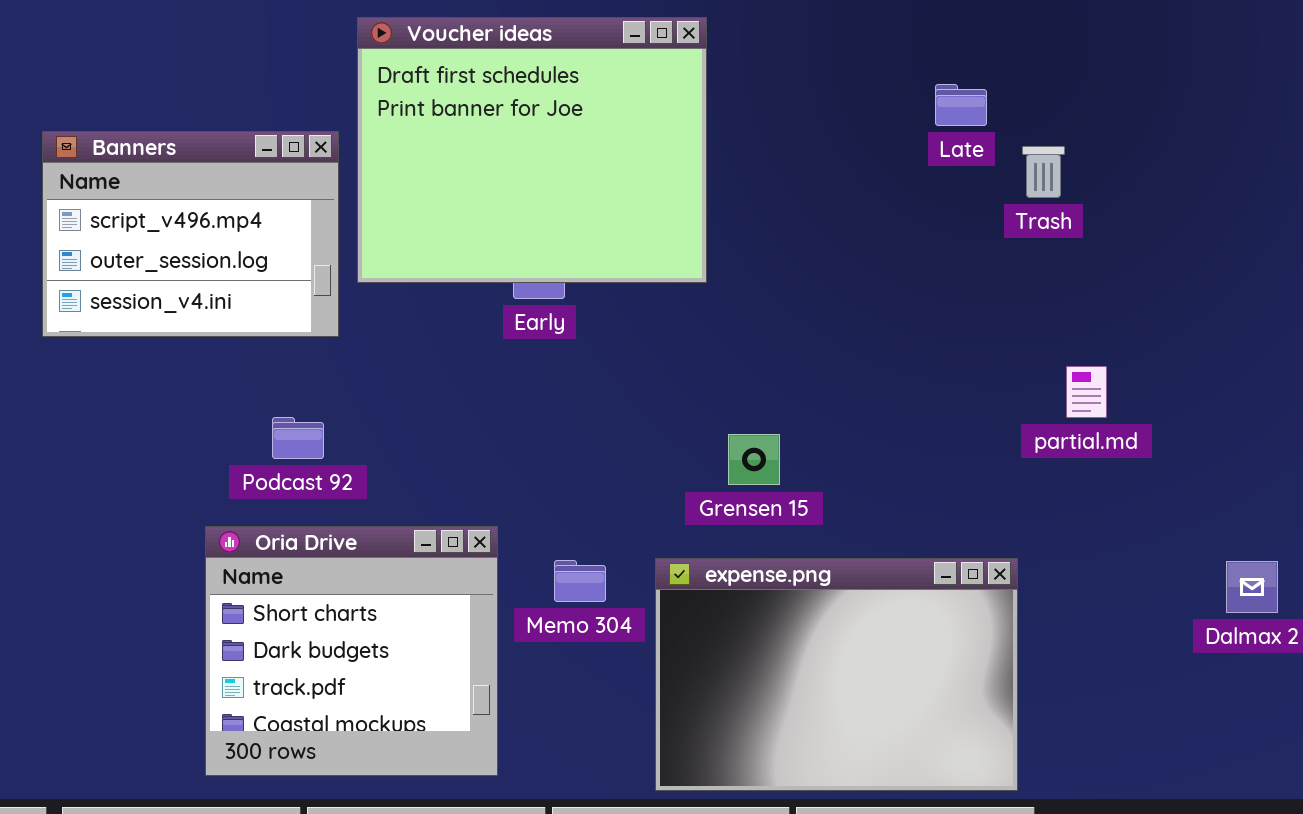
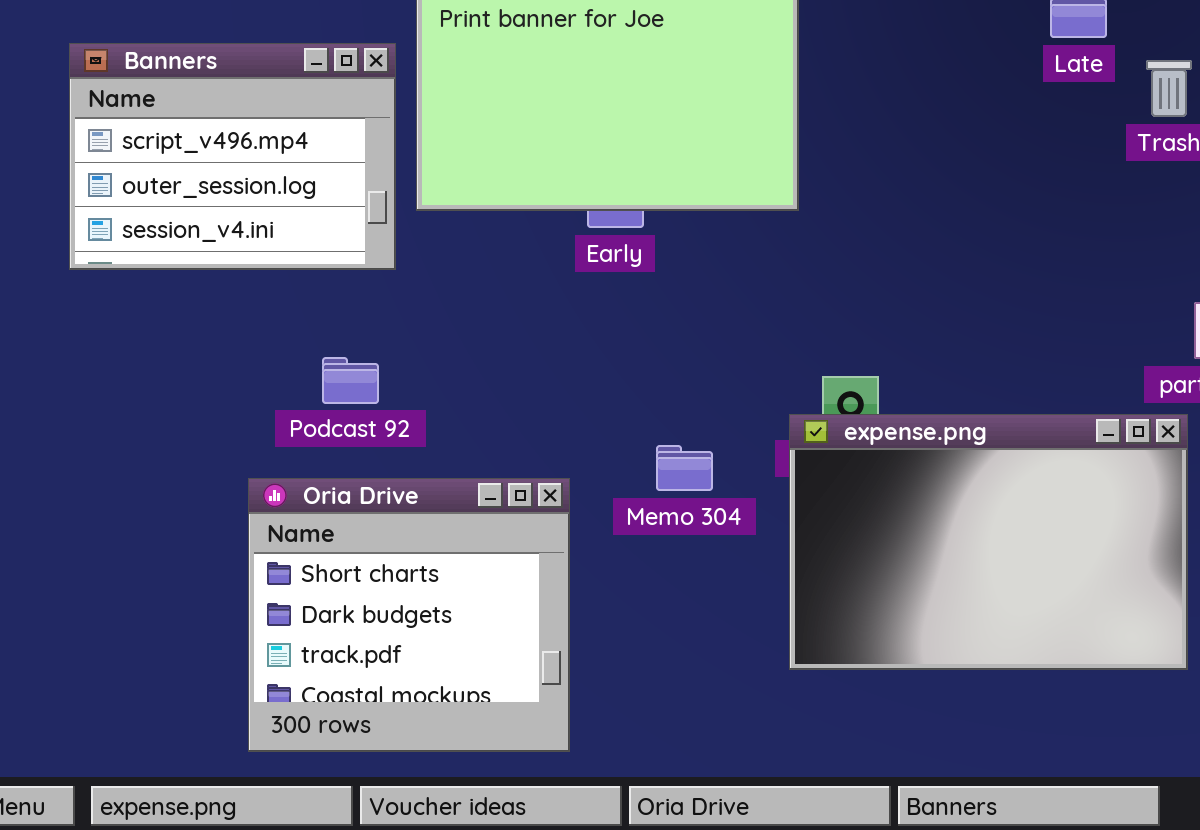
expense.png: [655,558,1018,791] -> [789,414,1188,670], moved
Memo 304: [554,560,606,602] -> [656,445,713,491], moved

